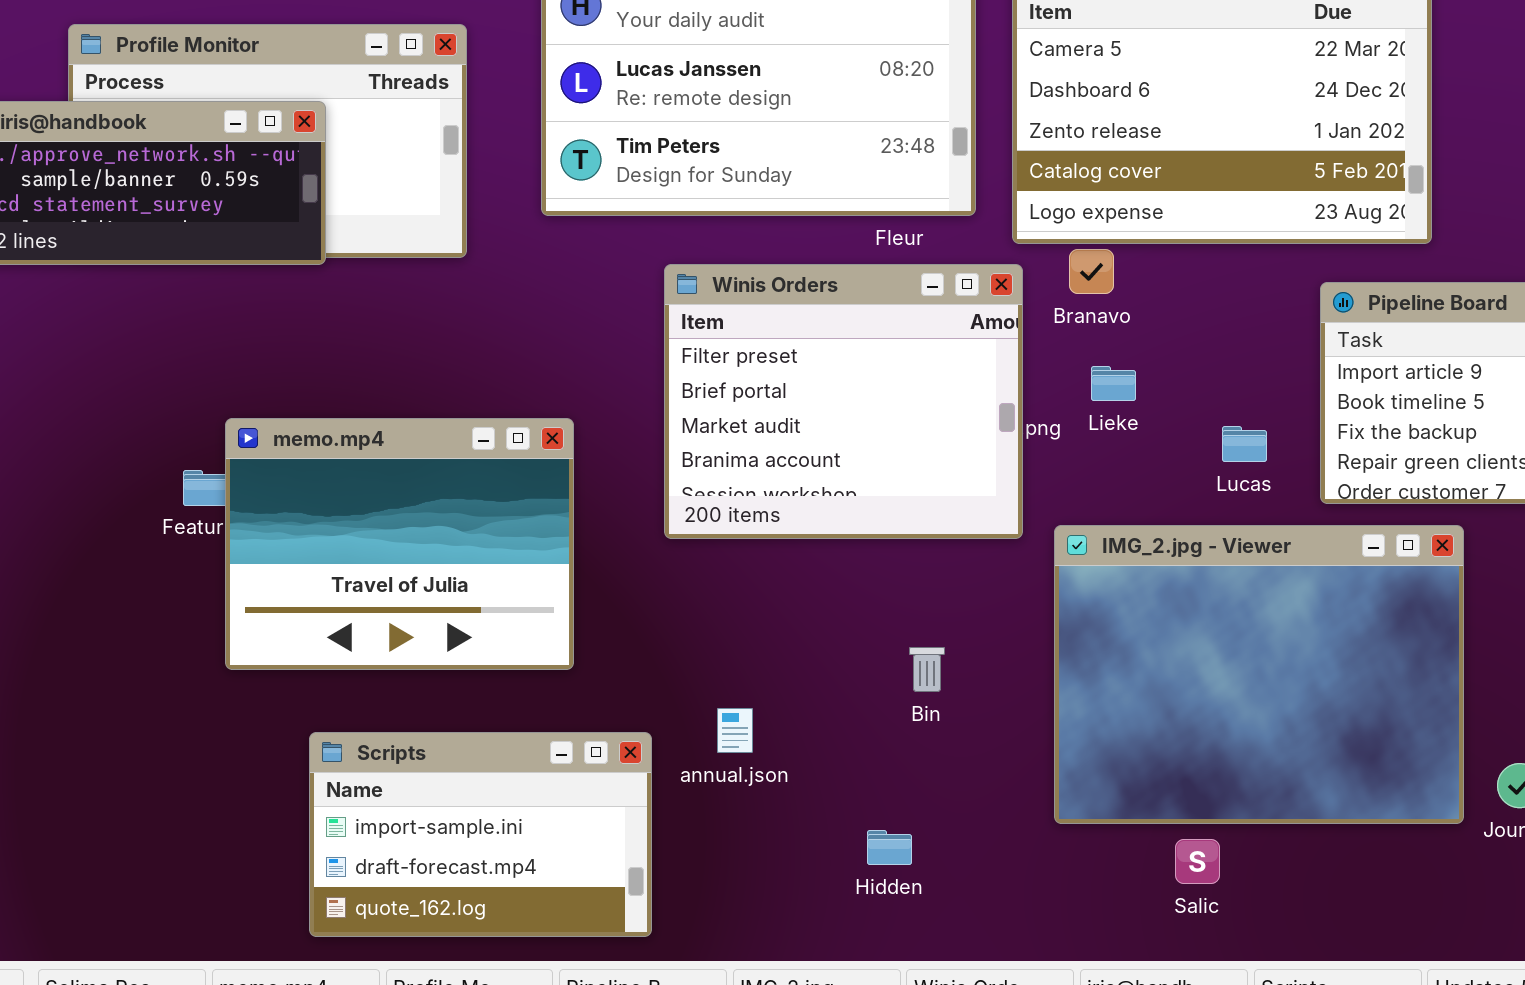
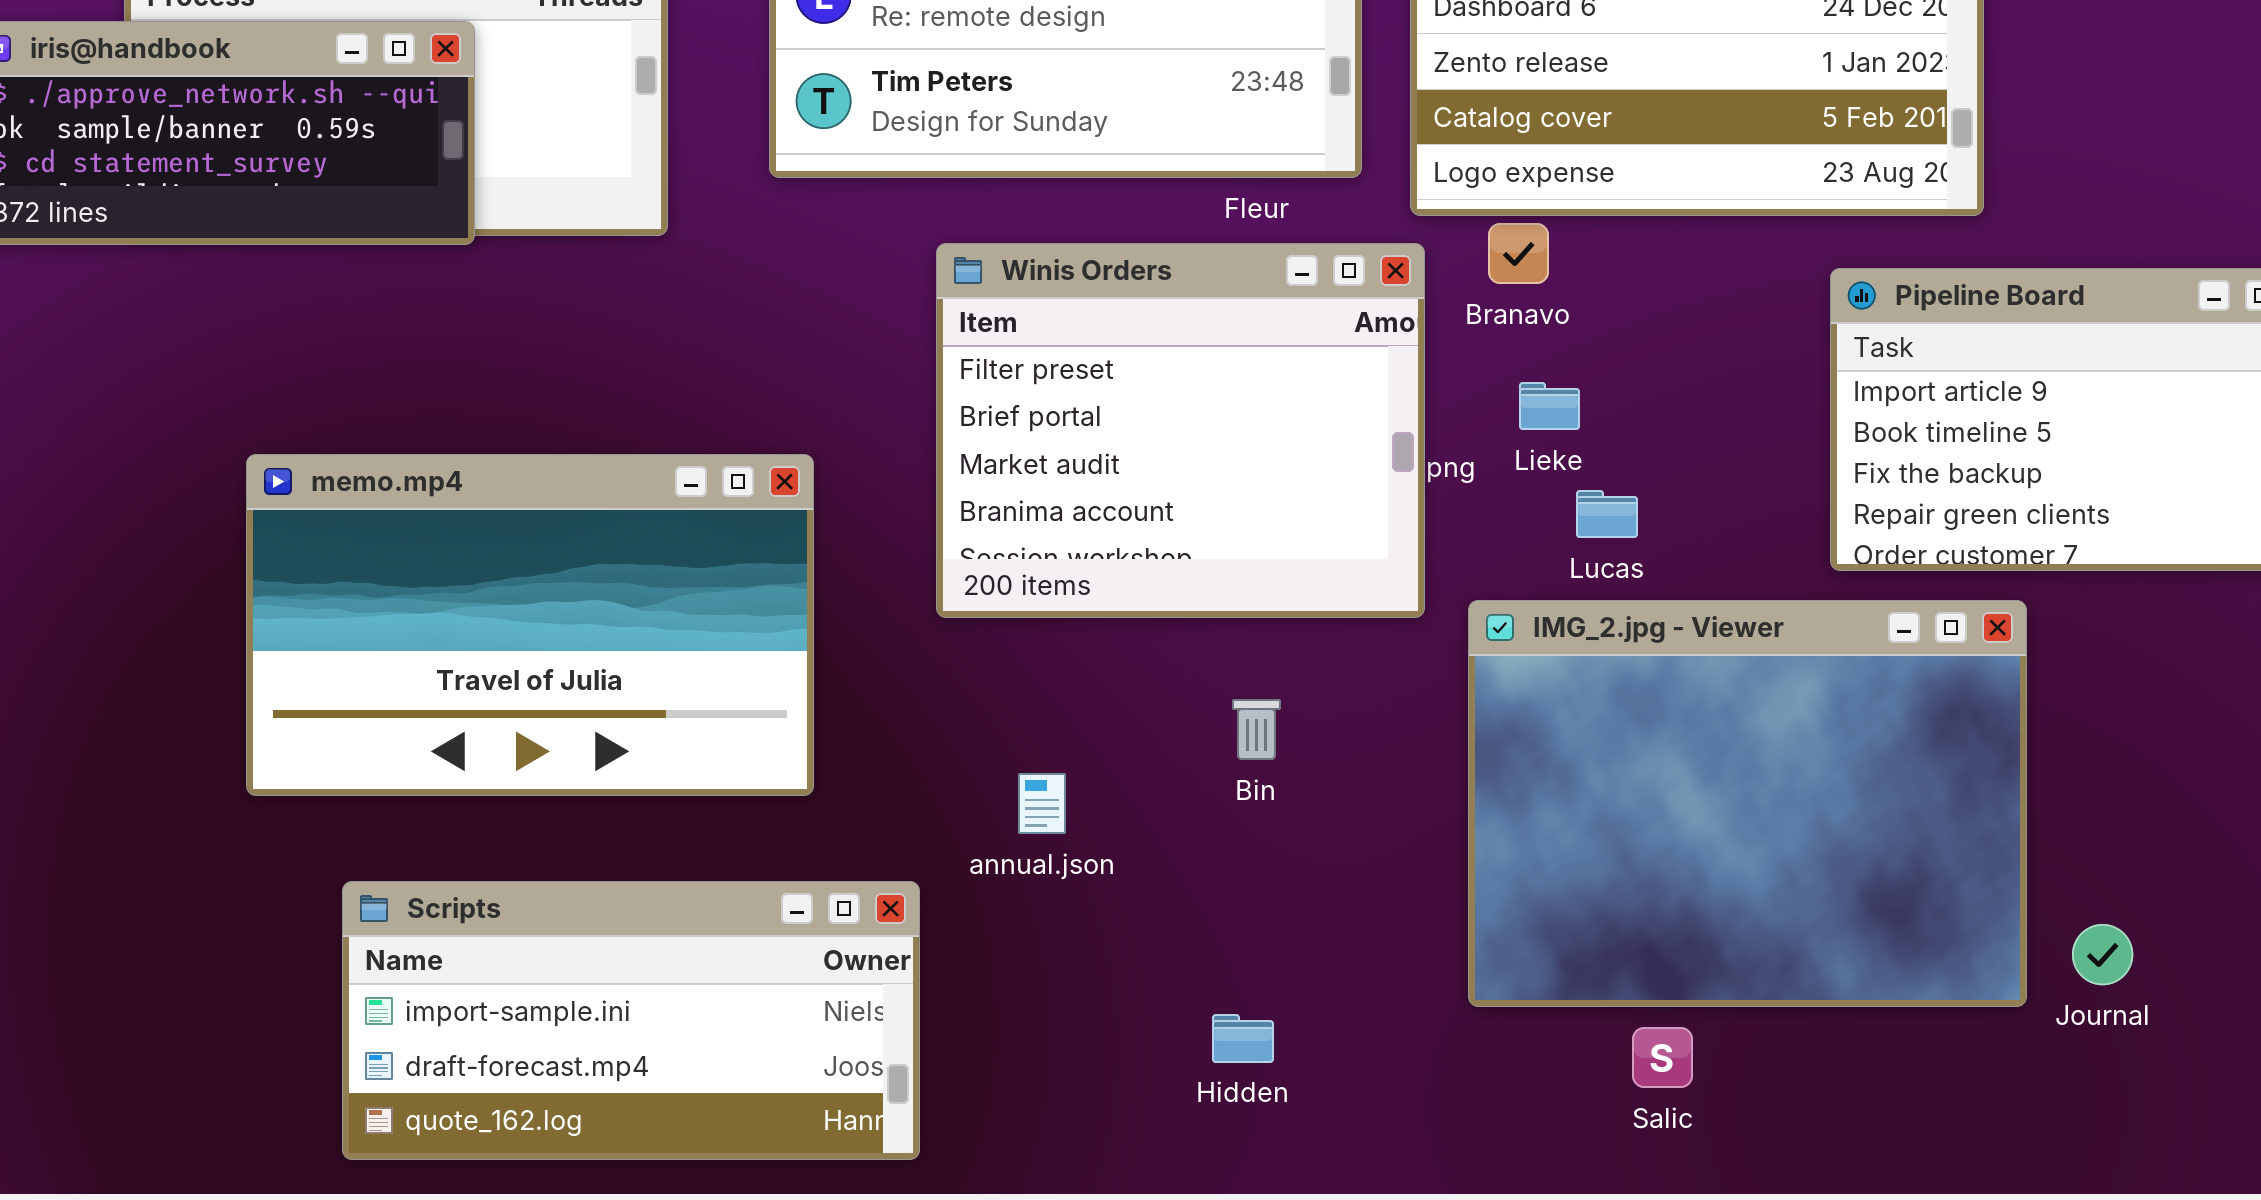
memo.mp4: [225,418,574,670] -> [246,454,814,796], resized
Lucas: [1222,426,1267,462] -> [1576,490,1638,538], moved
Bin: [909,647,945,692] -> [1232,699,1281,760], moved
annual.json: [717,708,753,753] -> [1018,773,1066,834], moved
Scripts: [309,732,652,937] -> [342,881,920,1160], resized

